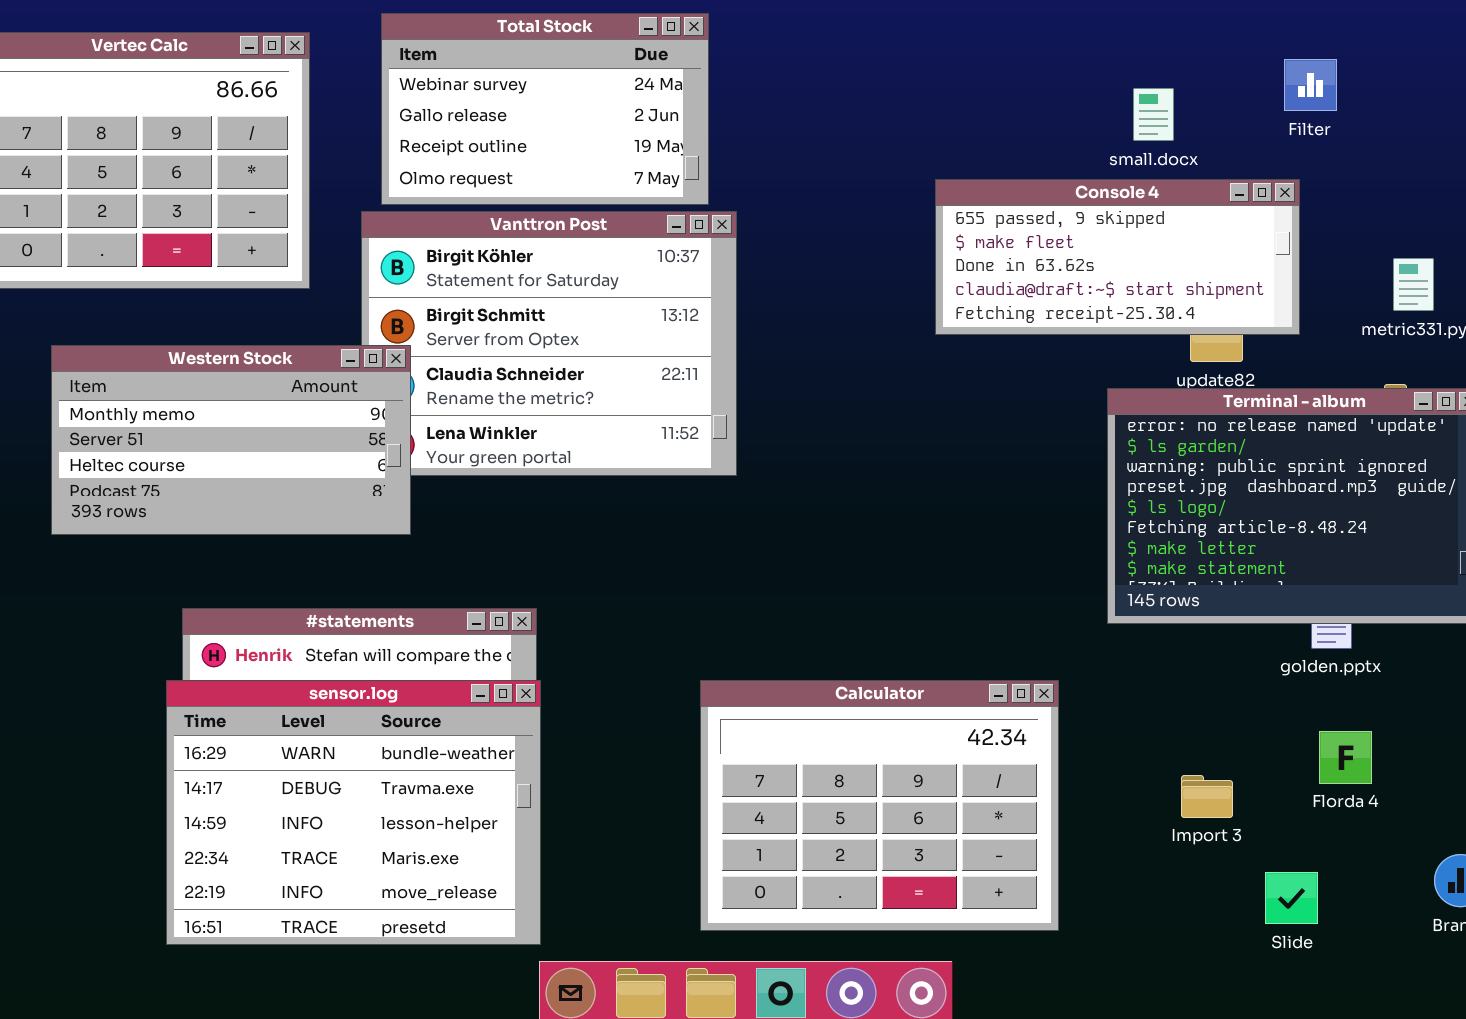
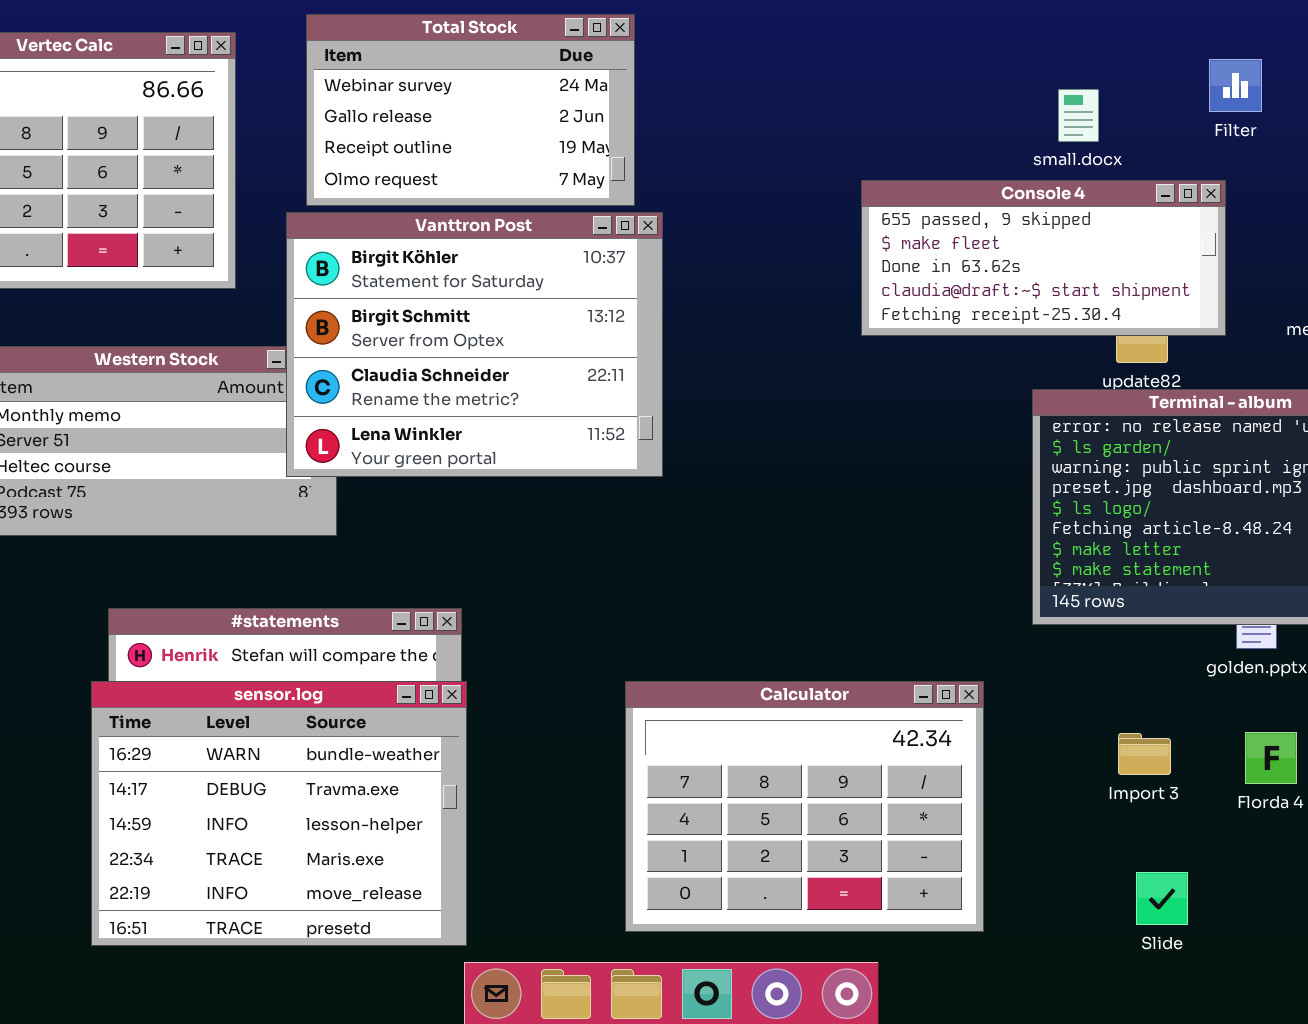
Vanttron Post: [361,211,737,476] -> [286,212,663,477], raised
Import 3: [1181,775,1233,818] -> [1118,733,1171,775], moved
Slide: [1265,872,1318,924] -> [1136,872,1188,925], moved

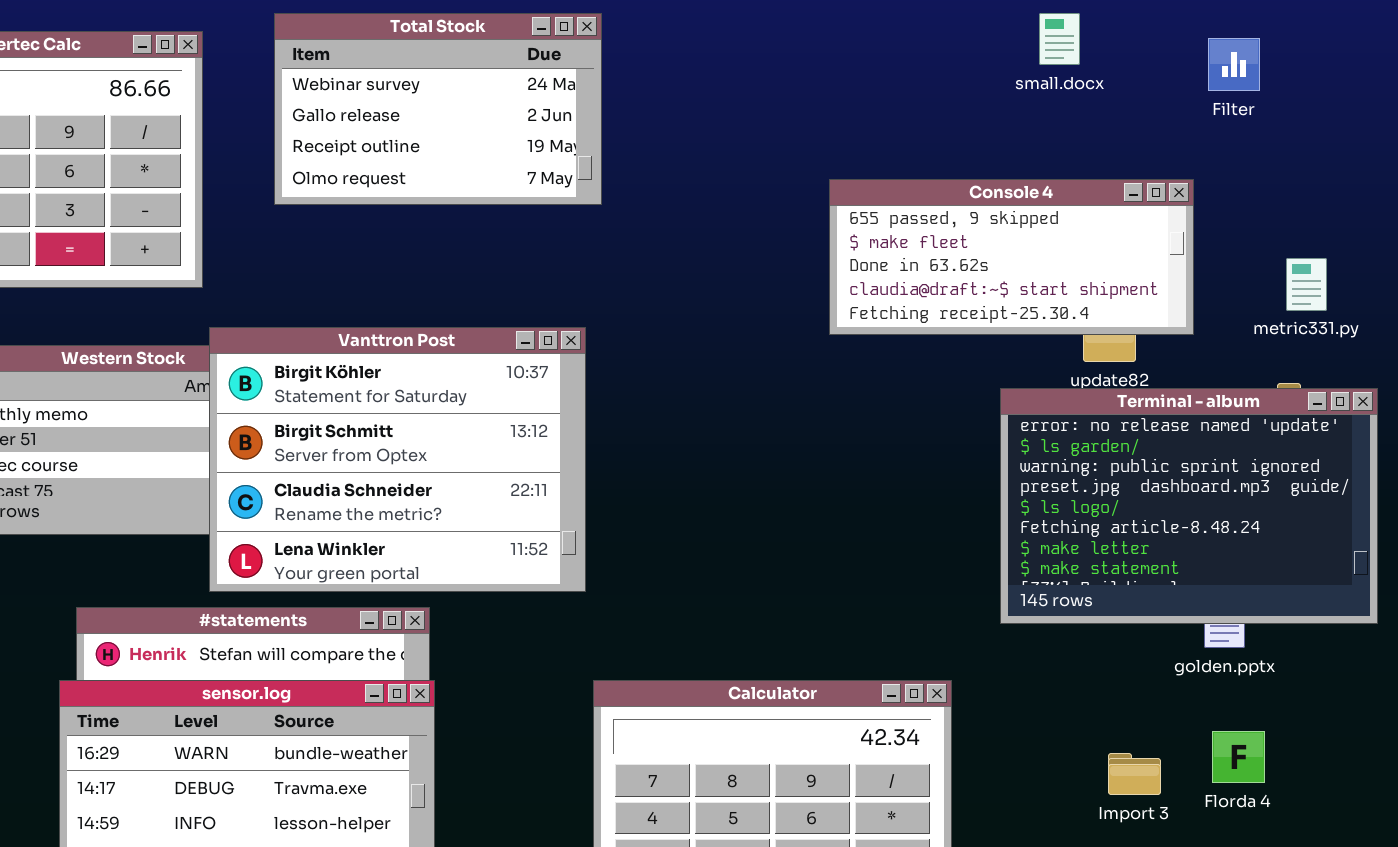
Filter: [1209,59,1262,112] -> [1208,38,1260,91], moved
small.docx: [1058,89,1099,142] -> [1039,13,1080,65], moved
Vanttron Post: [286,212,663,477] -> [209,327,586,592], moved
Import 3: [1118,733,1171,775] -> [1108,753,1161,795], moved

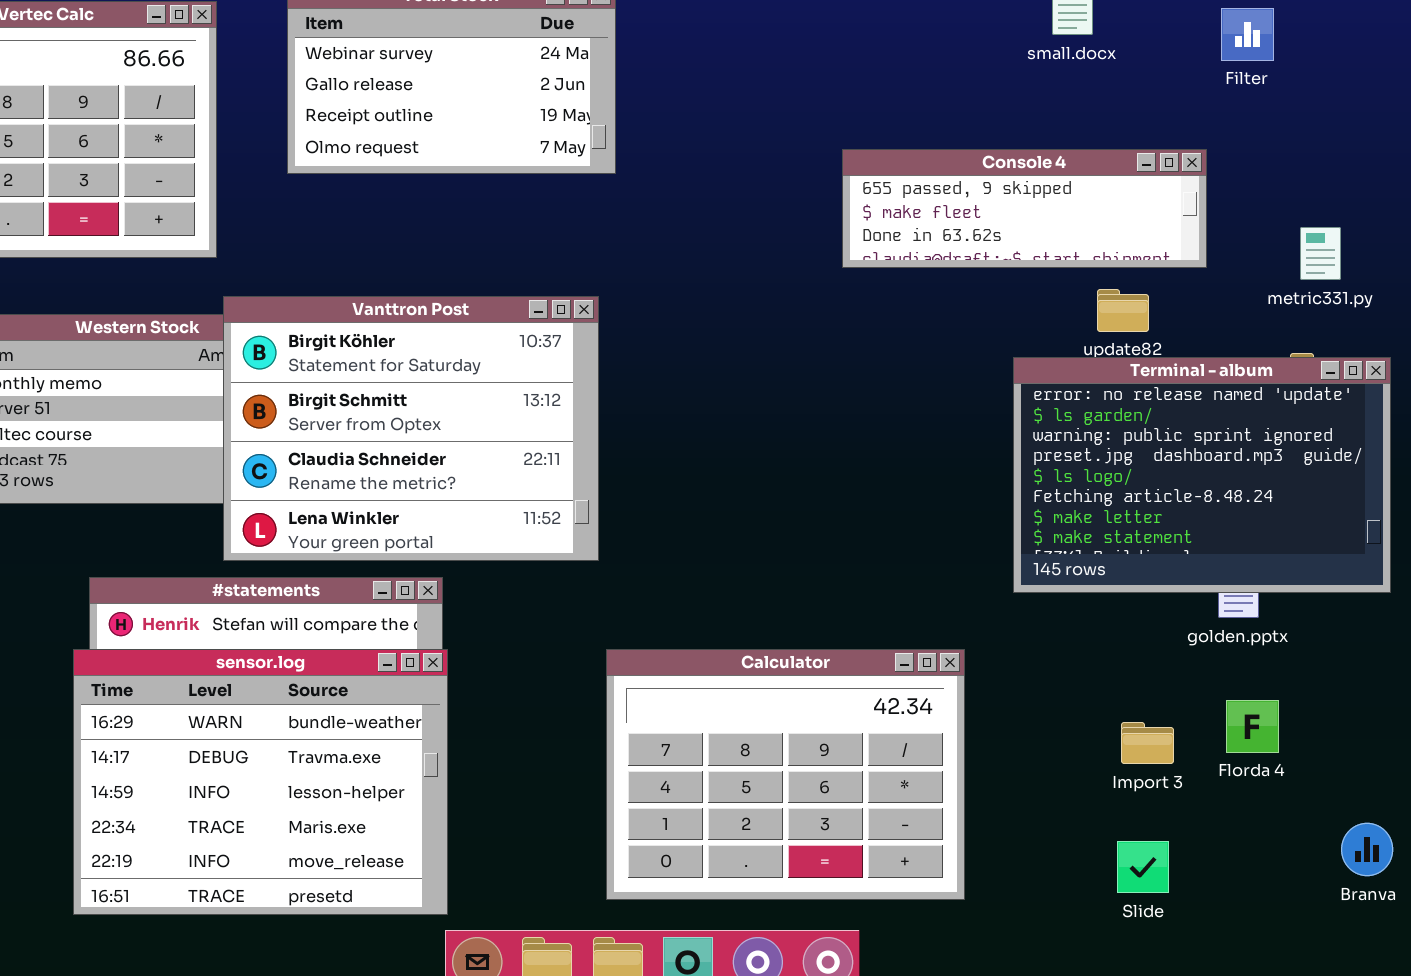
Console 4: [829,179,1194,335] -> [842,149,1207,268], resized

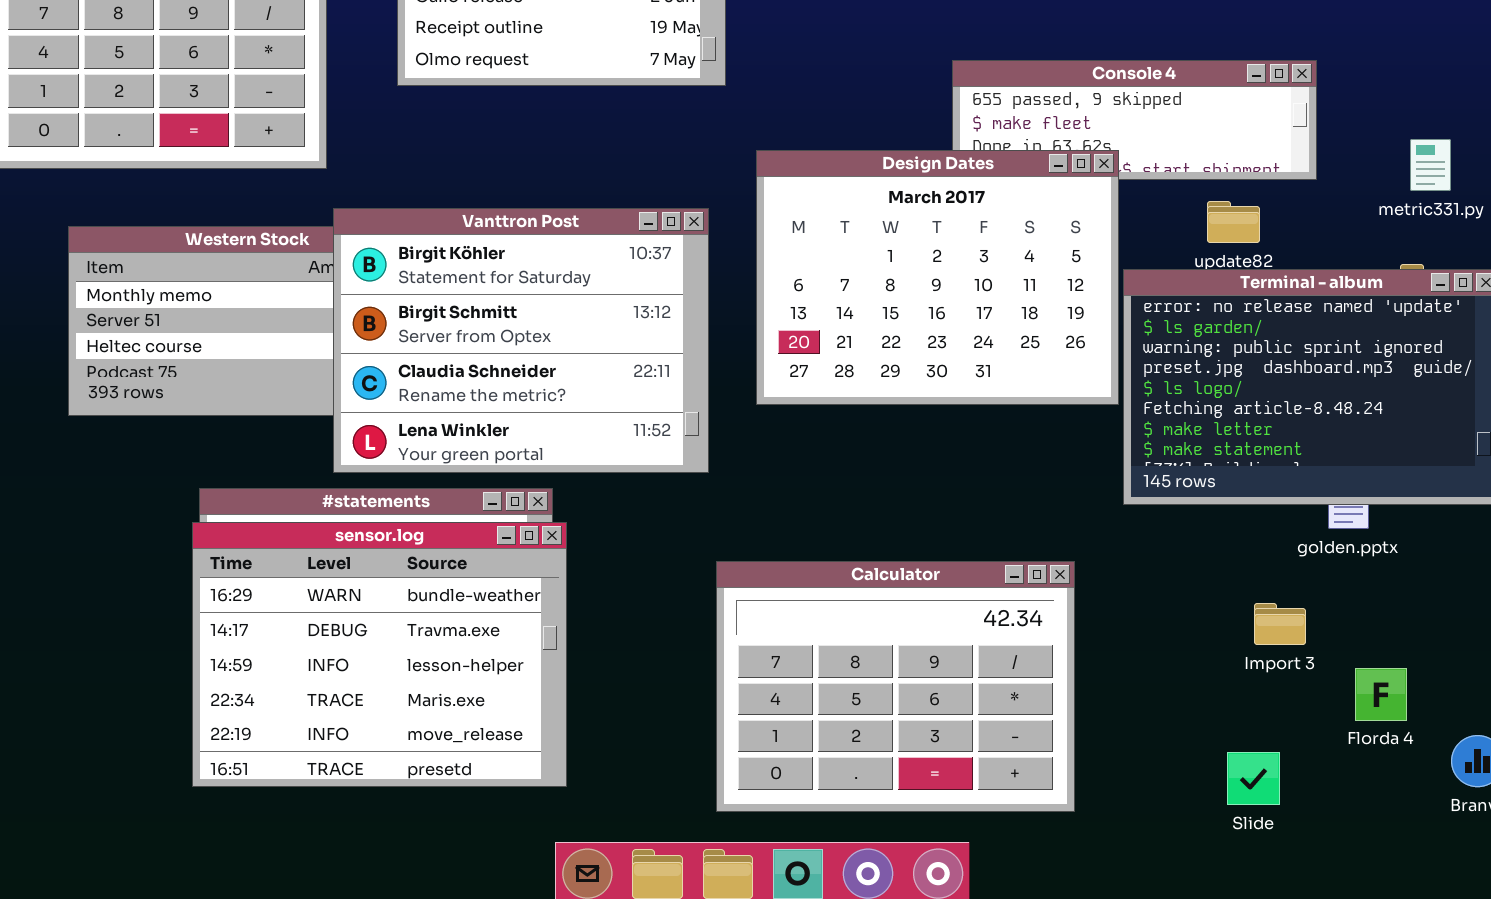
Design Dates: none -> [756,150,1119,405], opened
sensor.log: [73,649,448,915] -> [192,522,567,787], moved
Florda 4: [1226,700,1279,753] -> [1355,668,1407,721], moved
Import 3: [1121,722,1174,764] -> [1254,603,1306,645], moved

